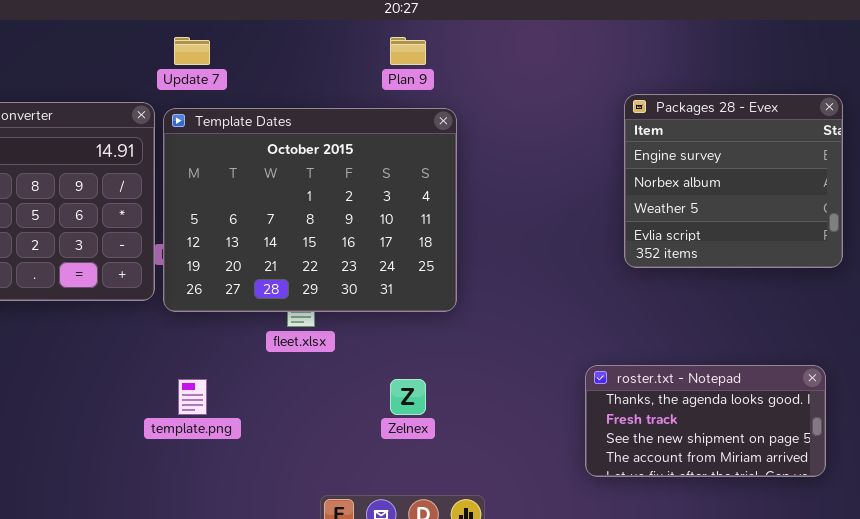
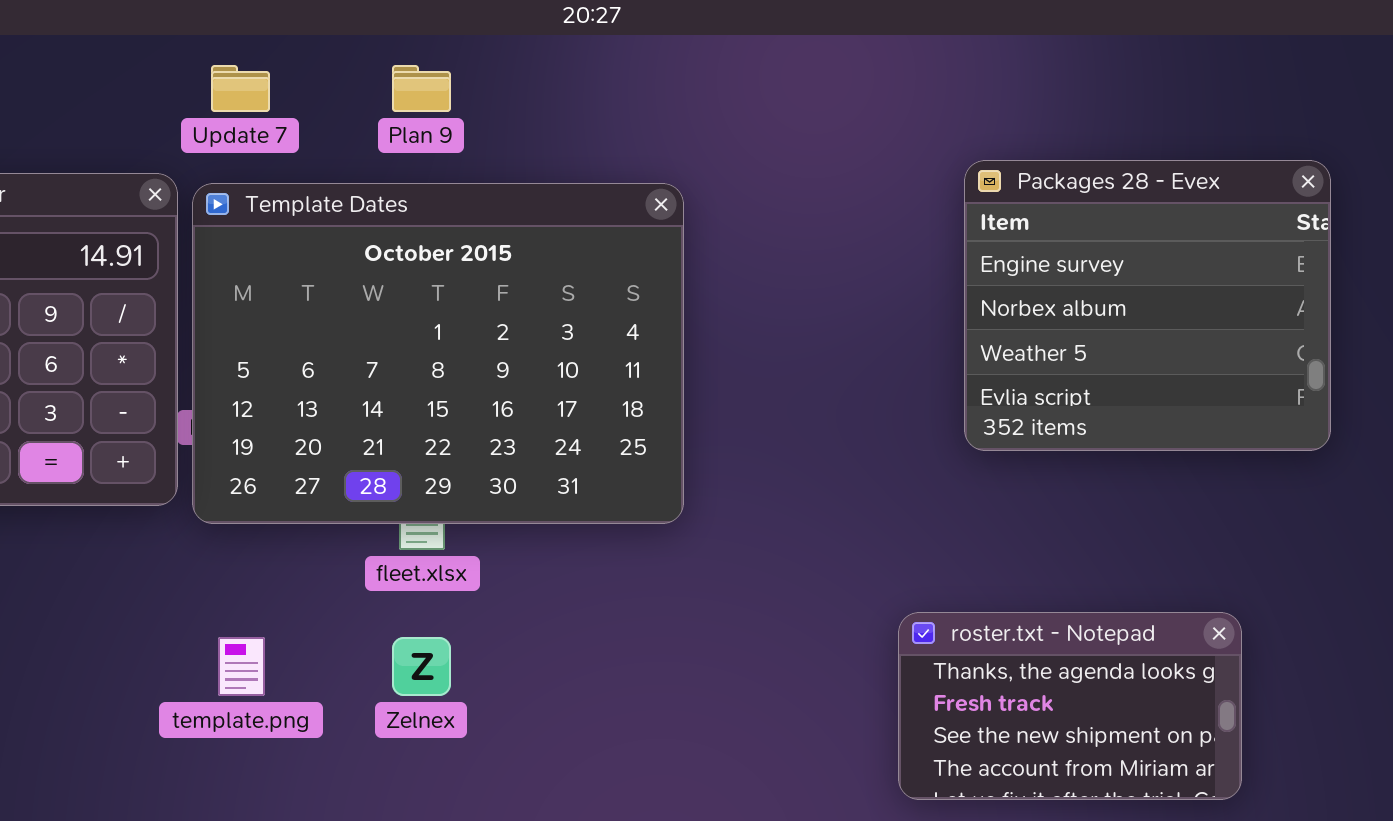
Plan 9: [390,37,426,65] -> [392,65,451,112], moved
roster.txt - Notepad: [585,365,826,477] -> [898,612,1242,800], resized
Zelnex: [390,379,426,415] -> [392,637,451,696], moved

